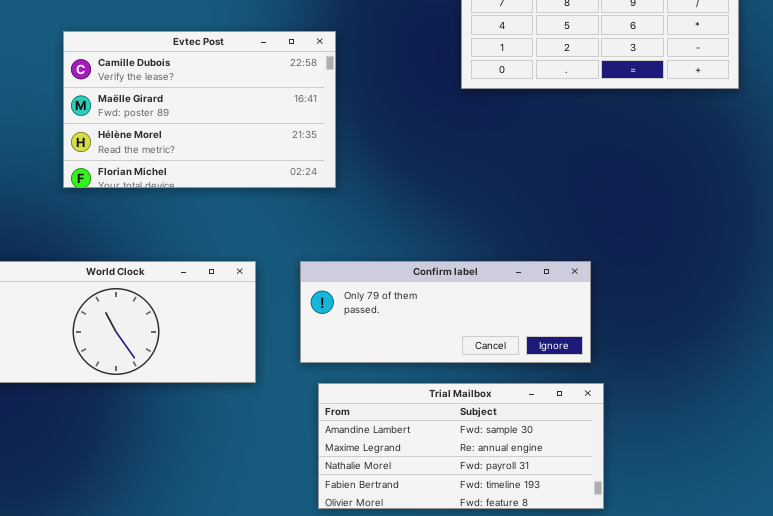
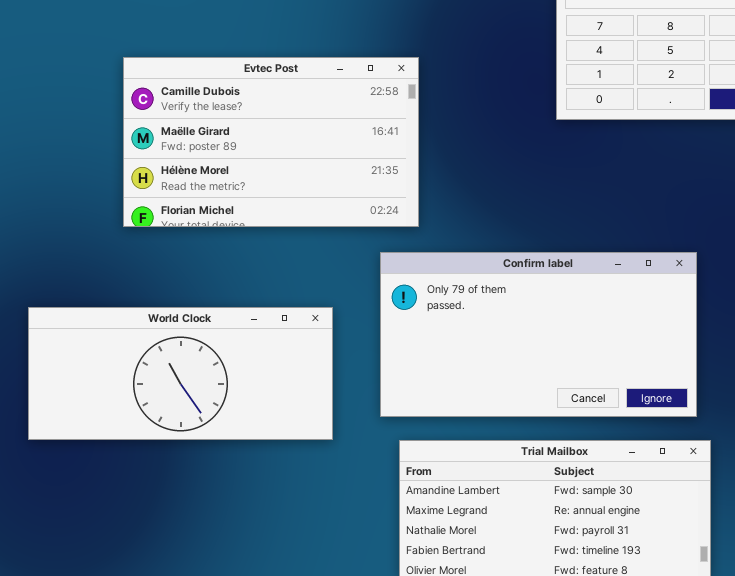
Confirm label: [300,261,591,363] -> [380,252,697,417], resized

